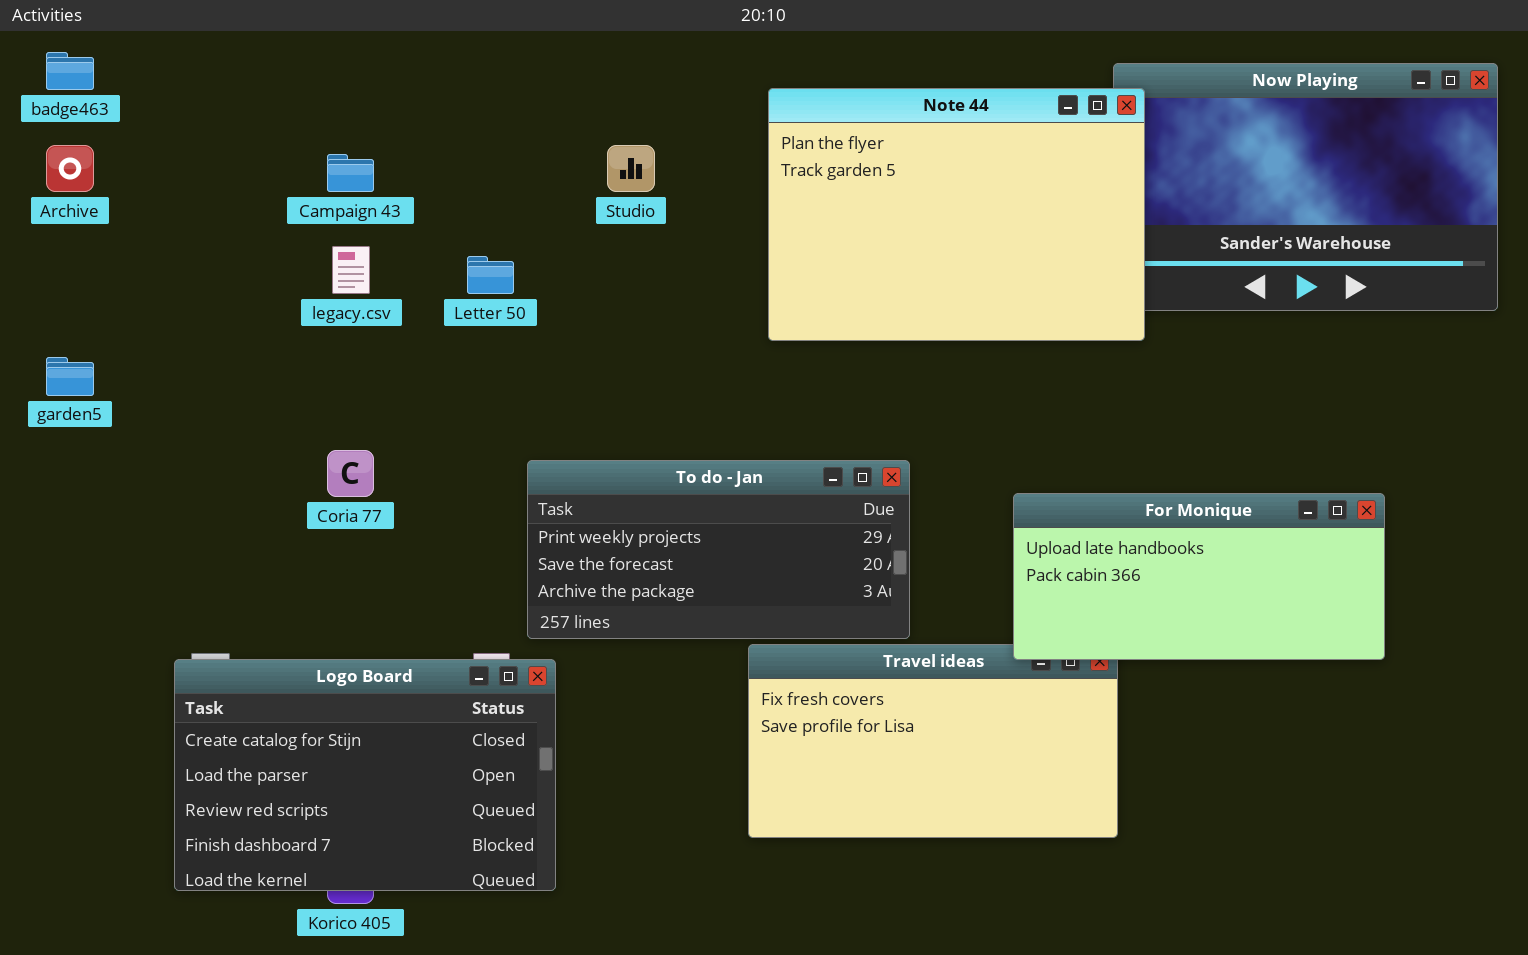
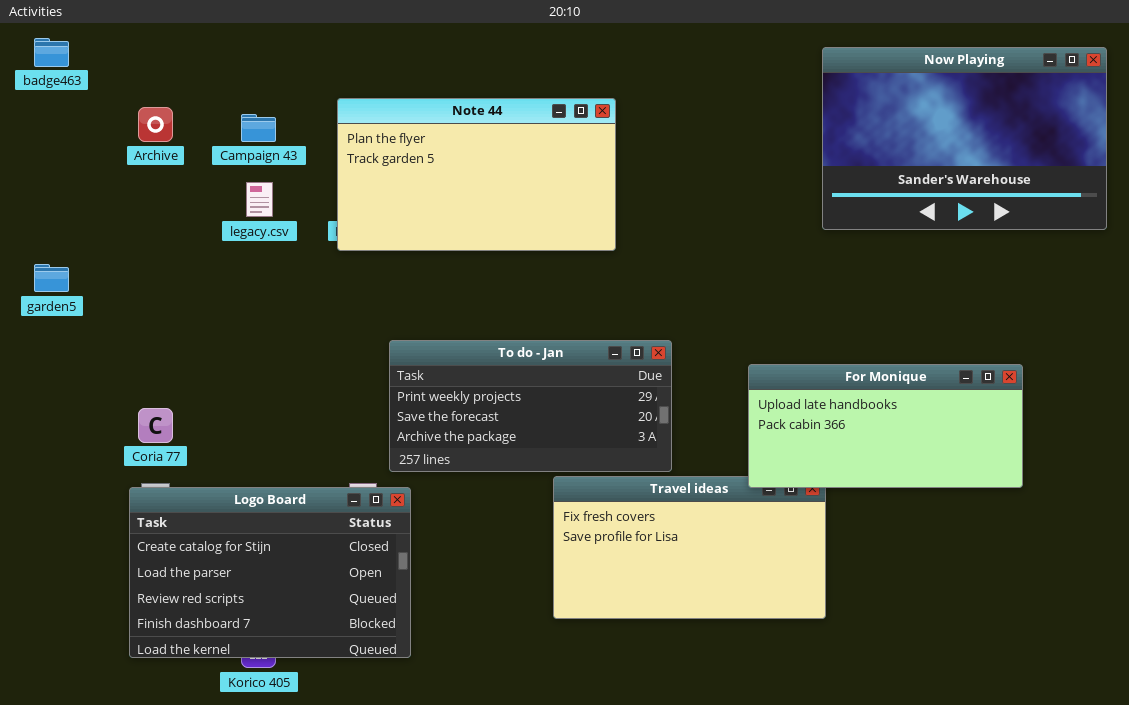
Note 44: [768,88,1145,341] -> [337,98,616,251], moved, resized
Archive: [46,145,94,192] -> [138,107,173,142], moved
Coria 77: [327,450,374,497] -> [138,408,173,443], moved

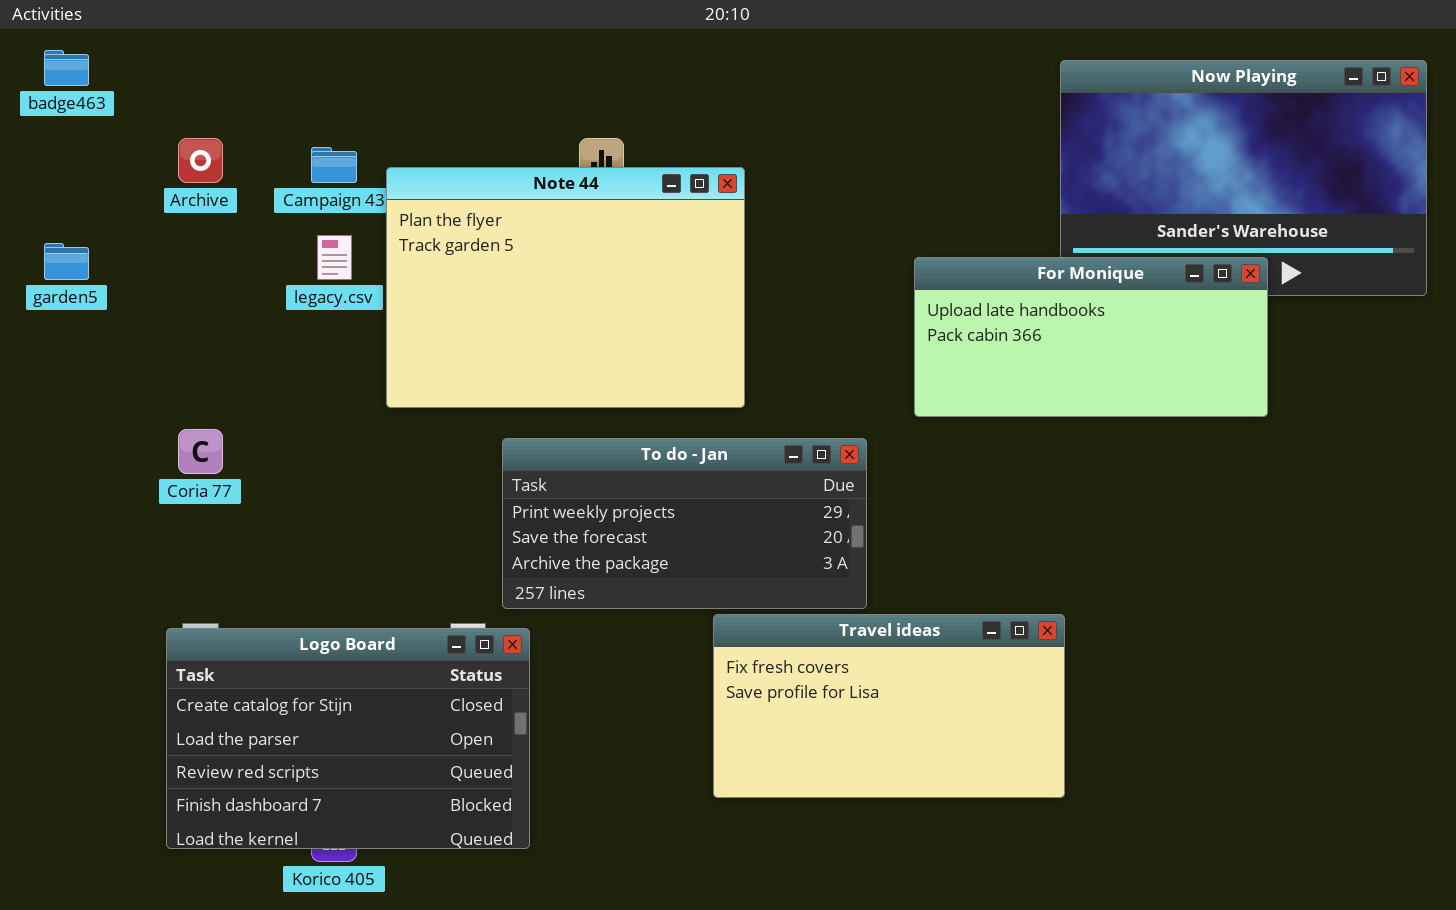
Note 44: [337,98,616,251] -> [386,167,745,408], moved, resized
garden5: [34,264,69,292] -> [44,243,89,280], moved
For Monique: [748,364,1023,488] -> [914,257,1268,417], moved
Coria 77: [138,408,173,443] -> [178,429,223,474], moved

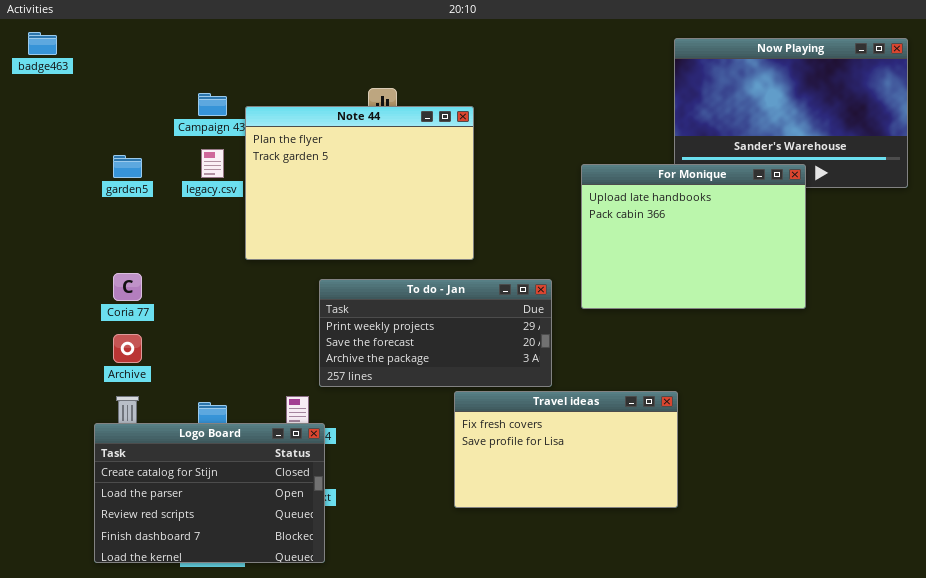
Archive: [178,138,223,183] -> [113,334,142,363], moved
garden5: [44,243,89,280] -> [113,155,142,178], moved
For Monique: [914,257,1268,417] -> [581,164,806,309], resized
Logo Board: [166,628,530,849] -> [94,423,325,563], moved

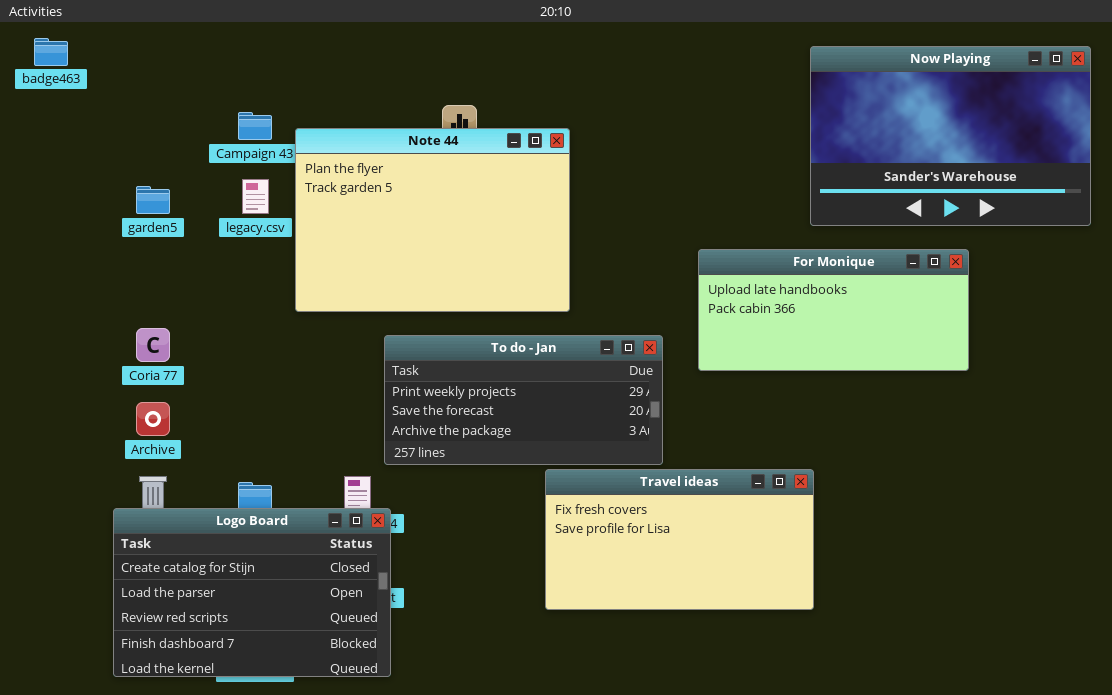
For Monique: [581,164,806,309] -> [698,249,969,371], resized

